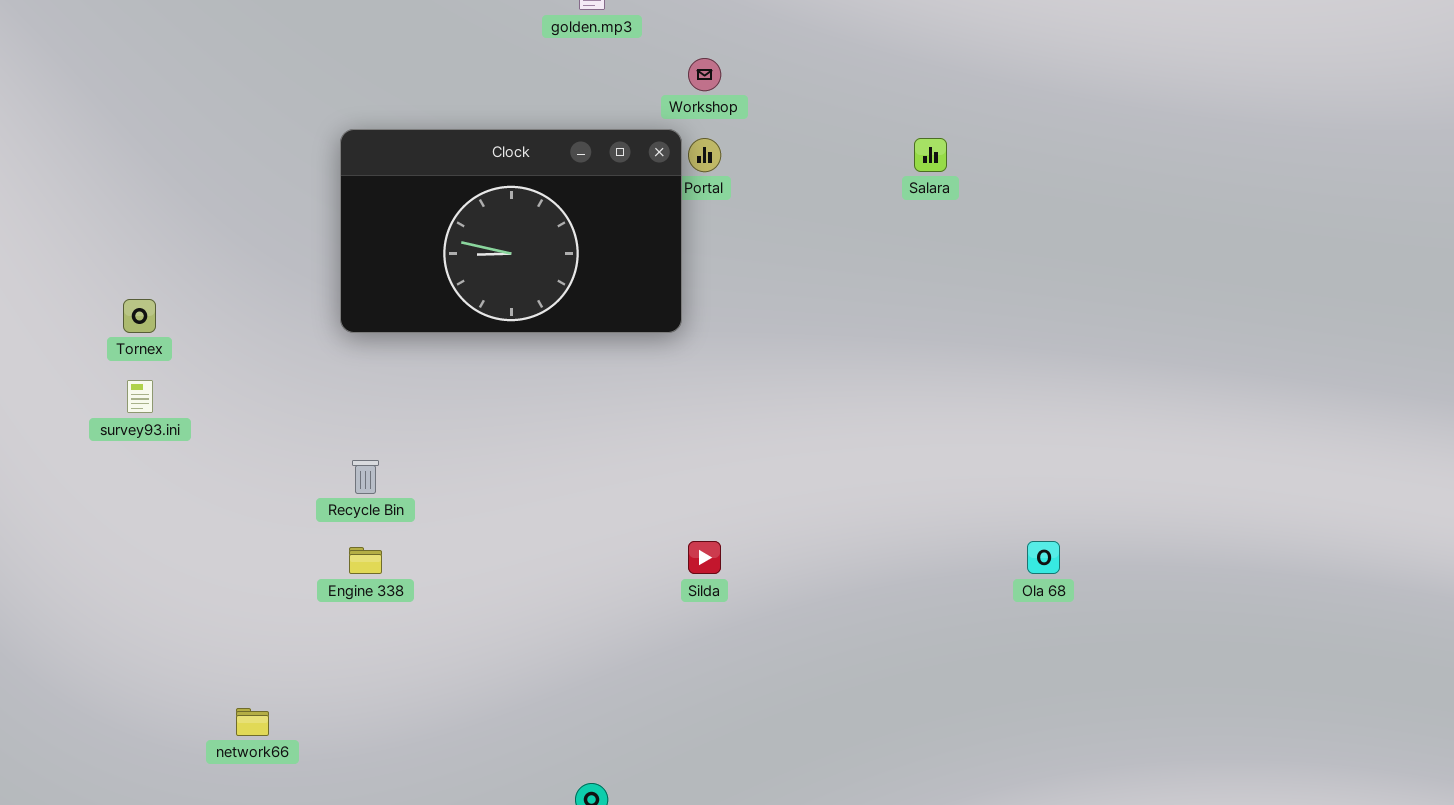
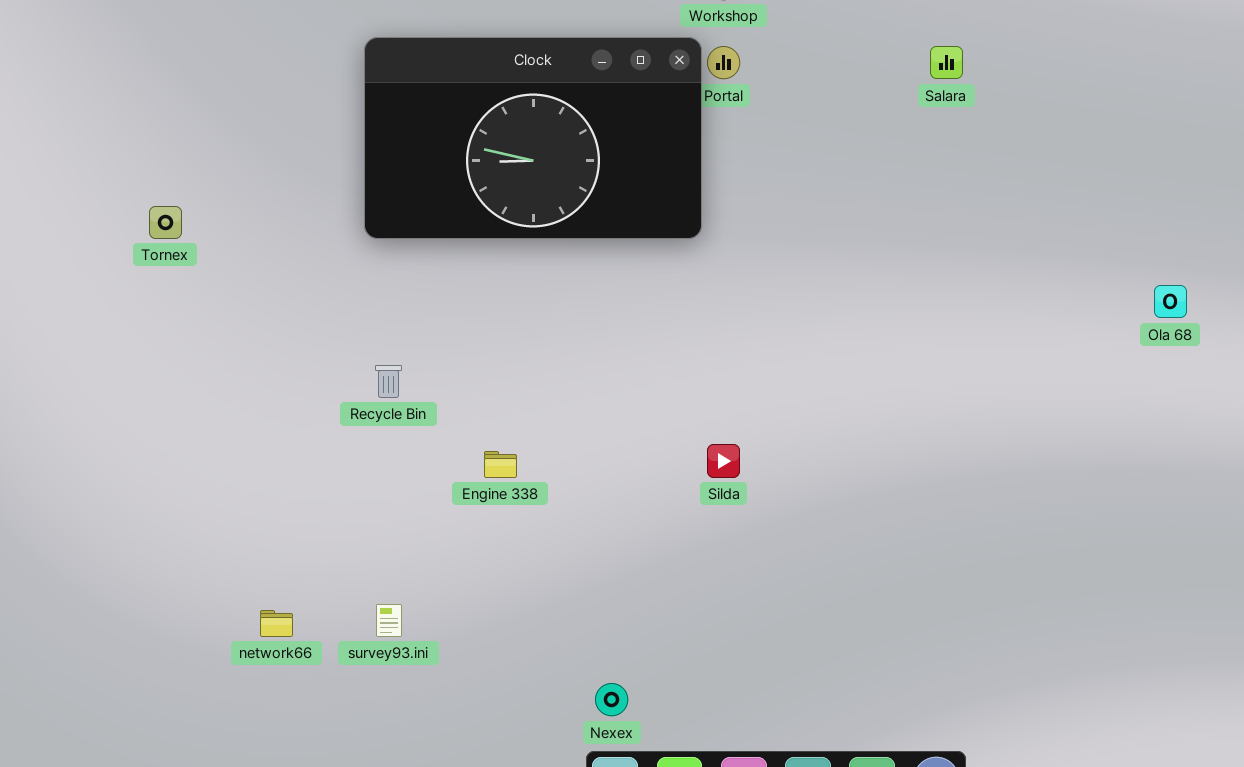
survey93.ini: [127,380,153,413] -> [376,604,402,637], moved
Ola 68: [1027,541,1060,574] -> [1154,285,1187,318], moved
Engine 338: [349,547,382,574] -> [484,451,517,478], moved

